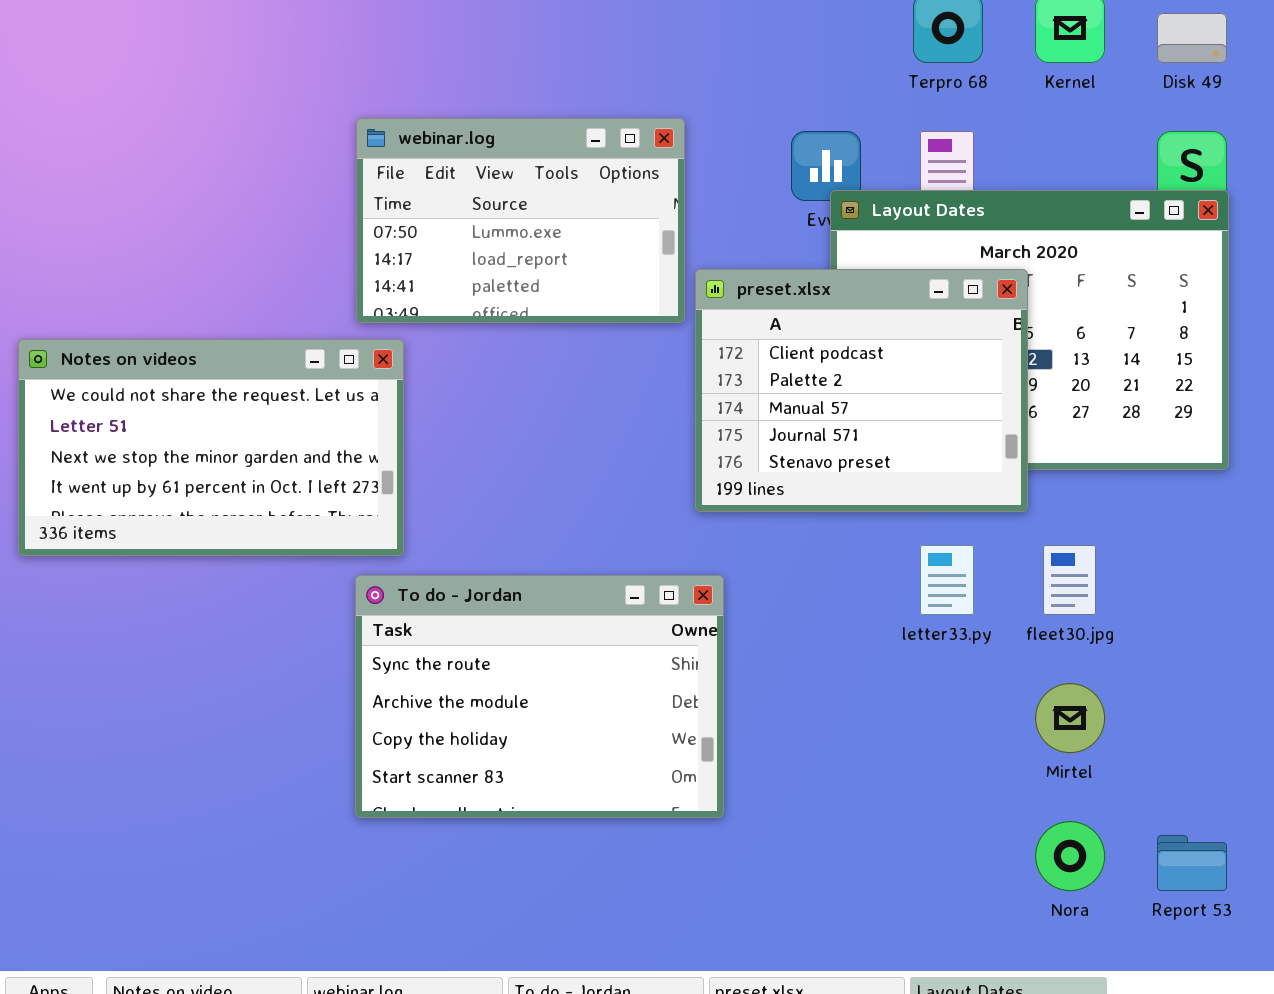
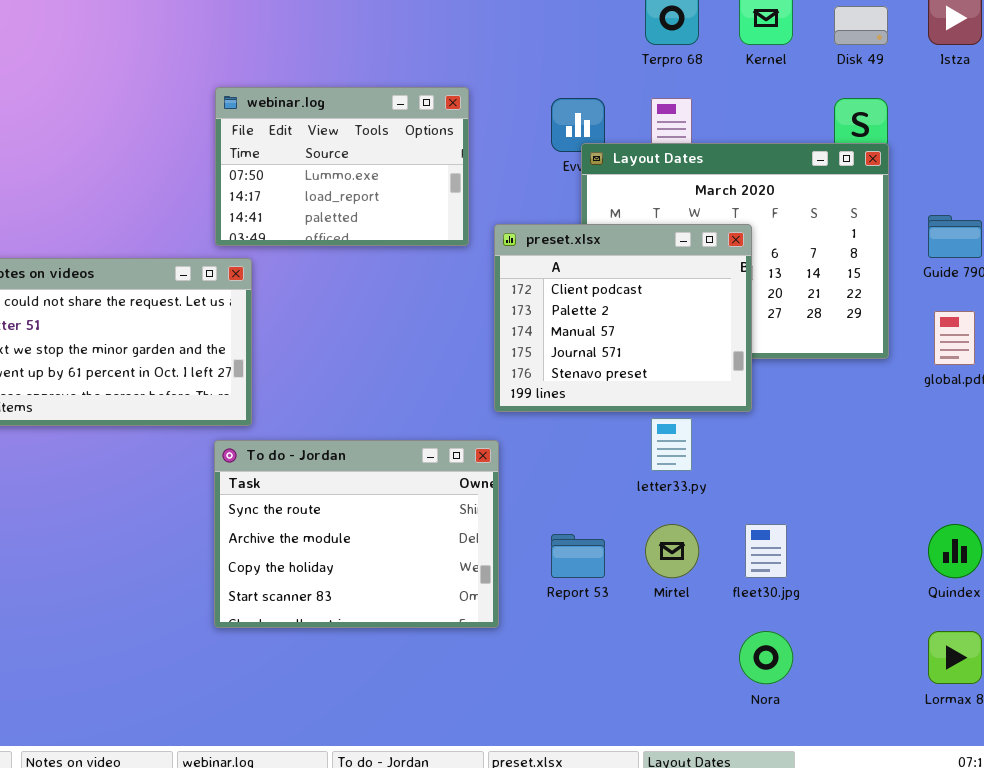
preset.xlsx: [695,269,1028,512] -> [494,224,752,412], moved
fleet30.jpg: [1043,545,1096,615] -> [745,524,787,578], moved
Mirtel: [1035,683,1105,753] -> [645,524,699,578], moved
Report 53: [1157,835,1227,891] -> [551,534,605,578], moved

